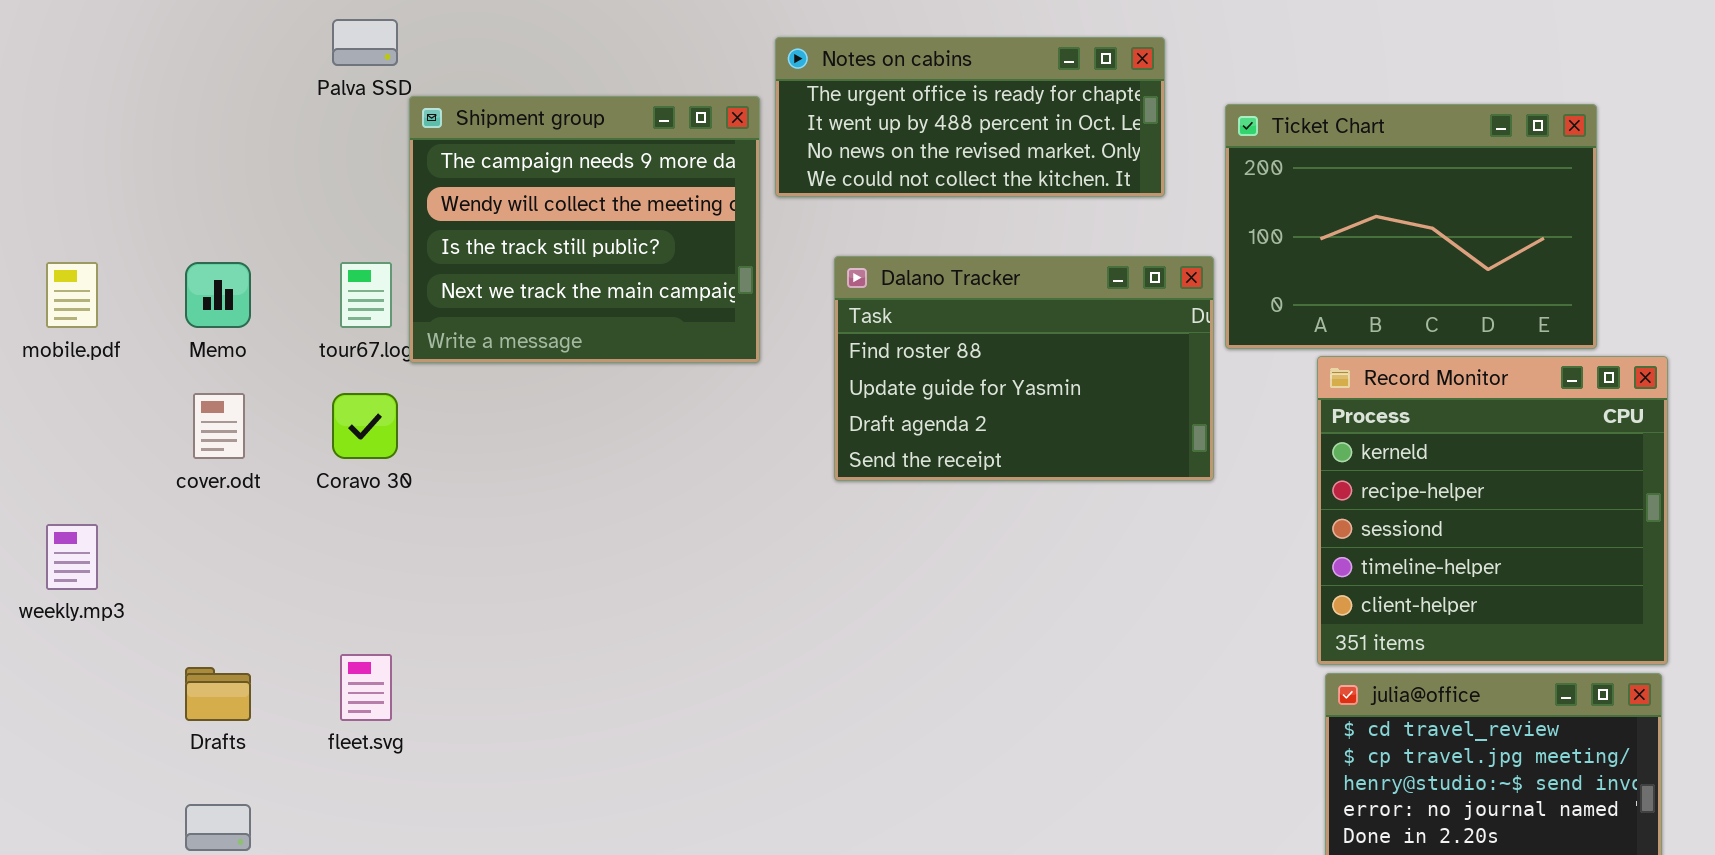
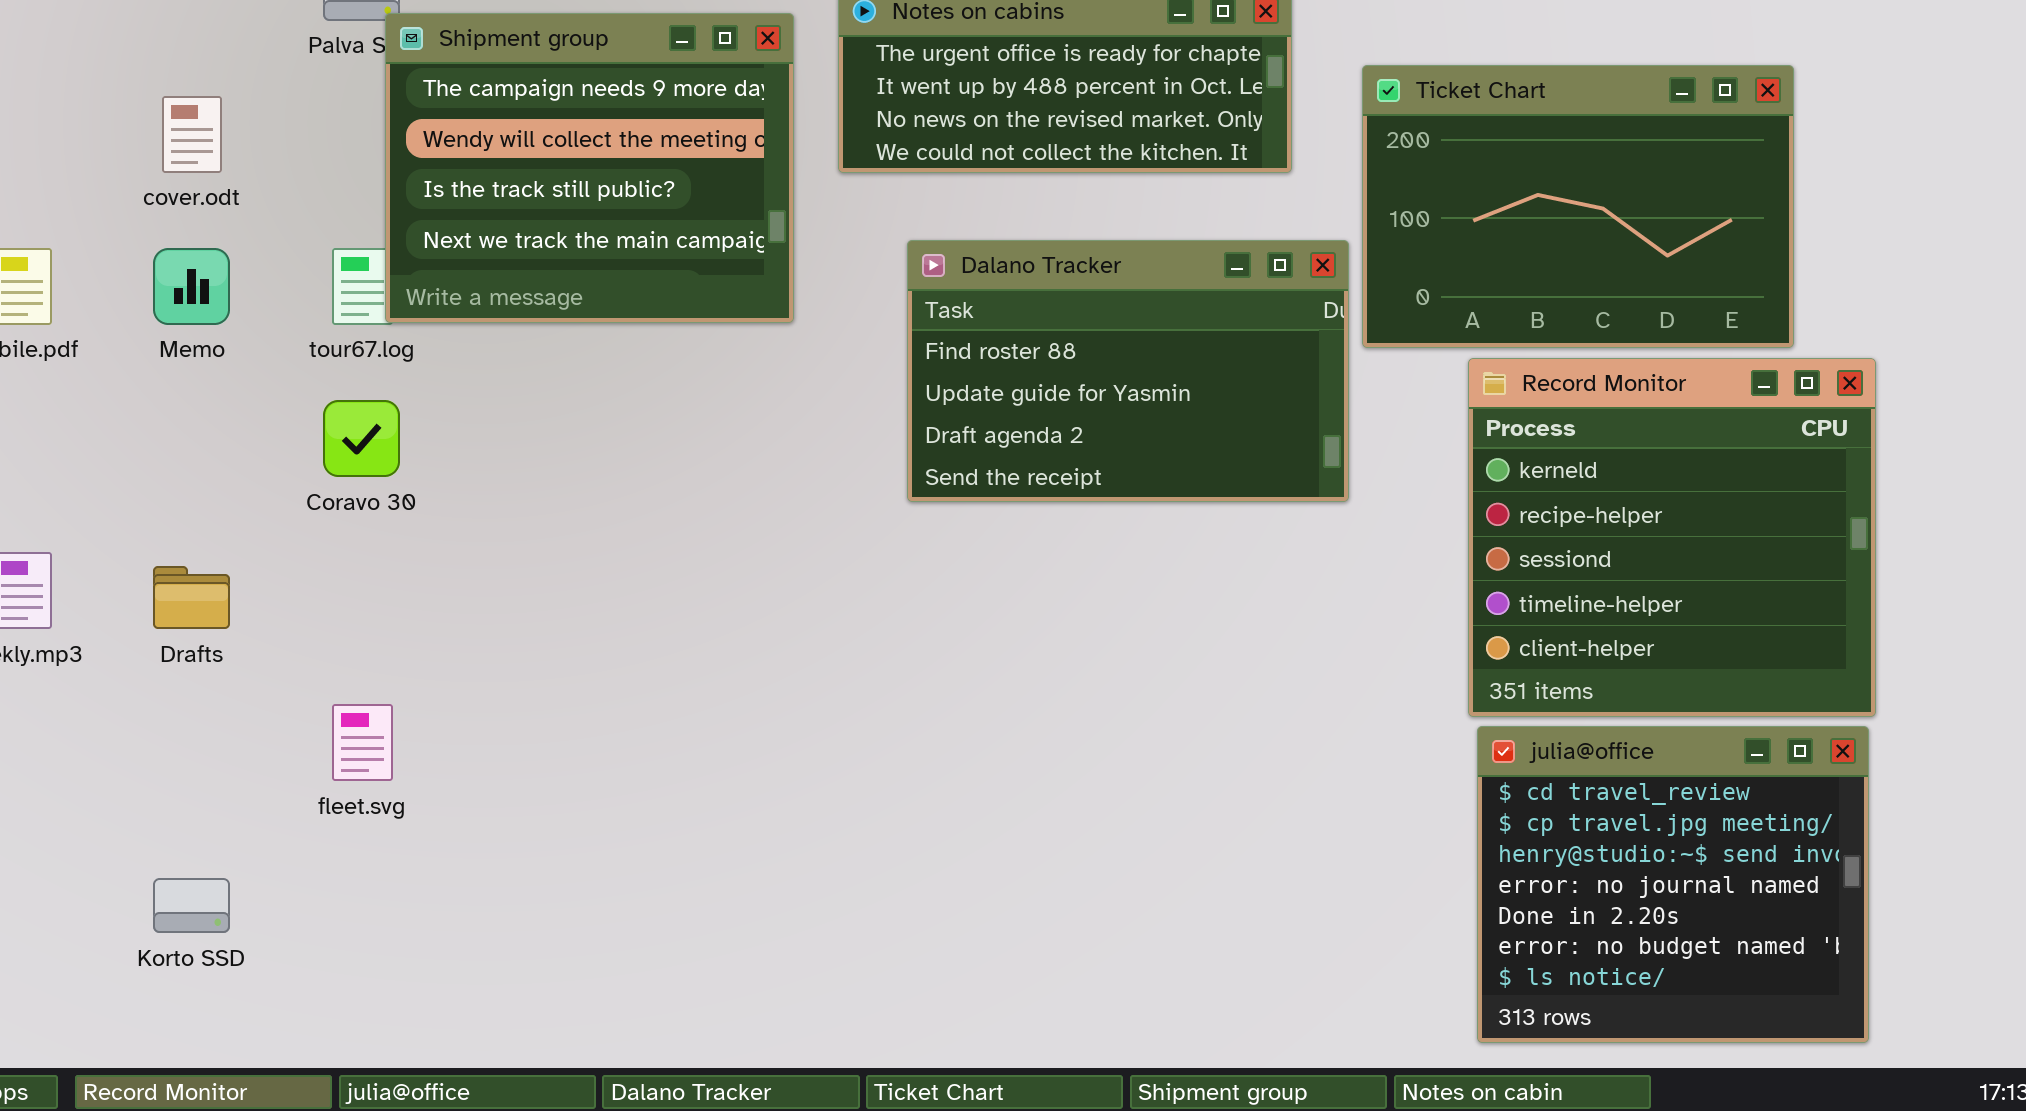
Shipment group: [409,96,760,363] -> [385,13,794,323], moved
cover.odt: [193,393,245,459] -> [162,96,222,173], moved
Drafts: [185,667,251,721] -> [153,566,230,629], moved

